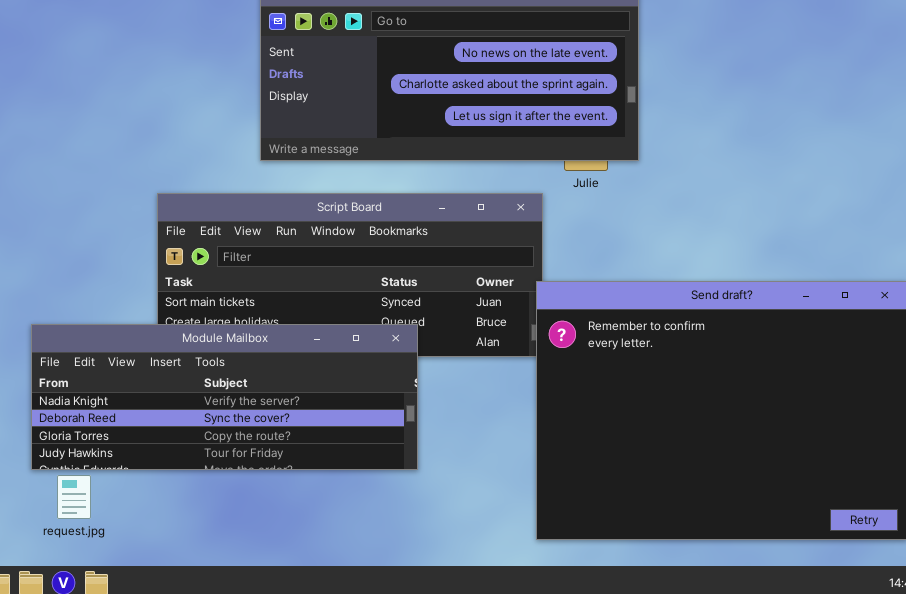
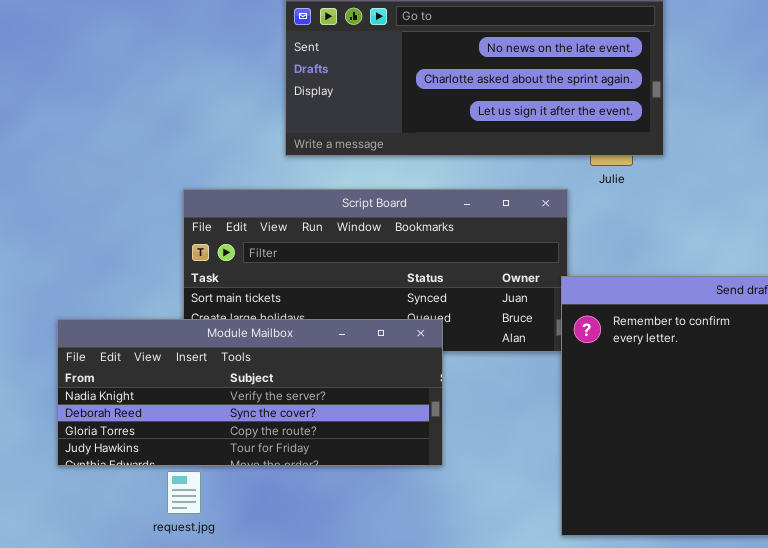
request.jpg: [57,475,91,519] -> [167,471,201,514], moved

